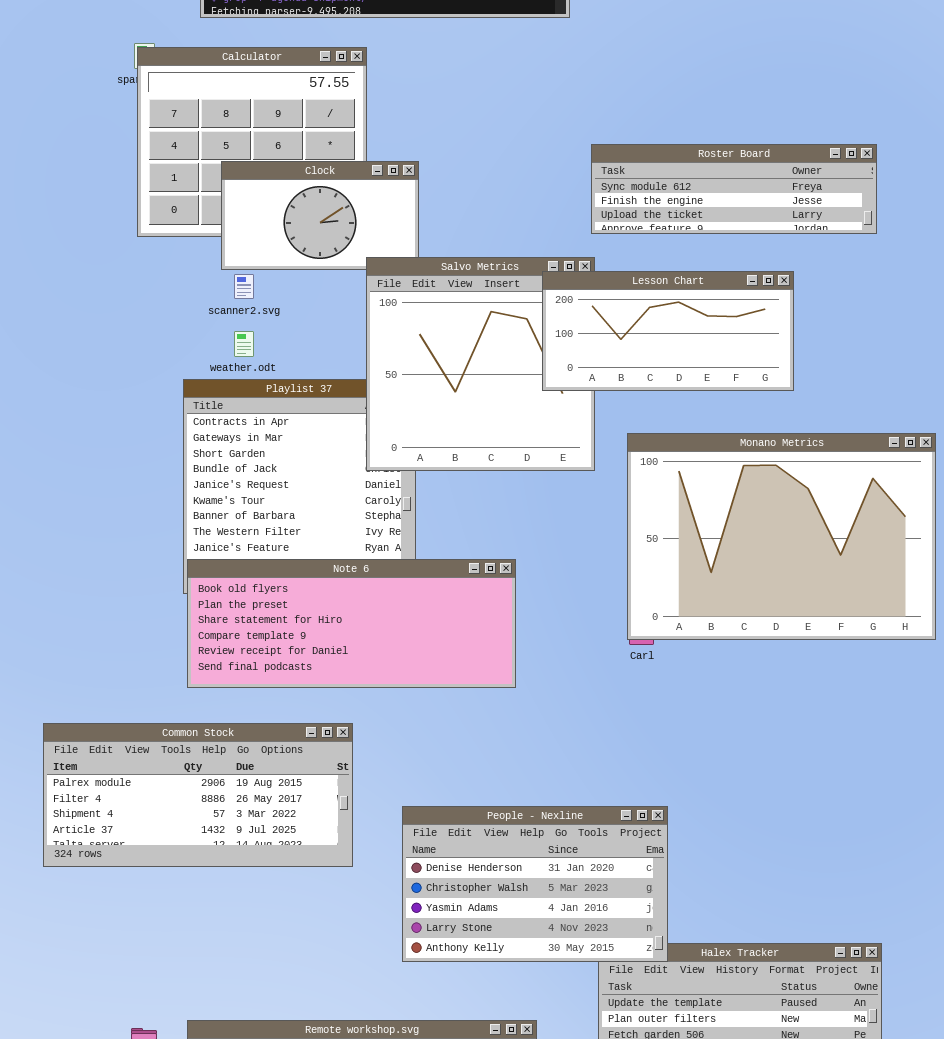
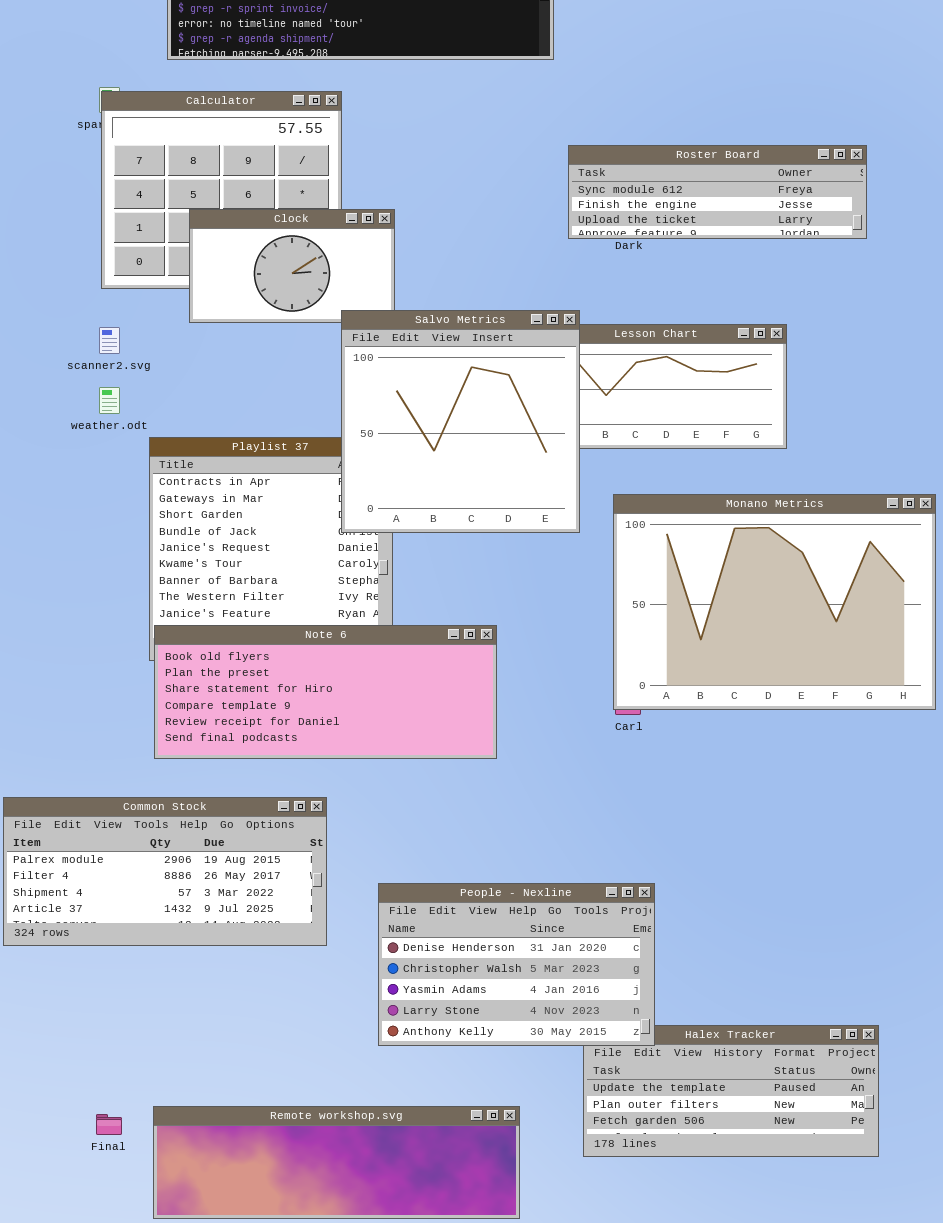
Roster Board: [591,144,877,234] -> [568,145,867,239], moved
Salvo Metrics: [366,257,595,471] -> [341,310,580,533], raised
scanner2.svg: [234,274,254,299] -> [99,327,120,354], moved
weather.odt: [234,331,254,357] -> [99,387,120,414], moved

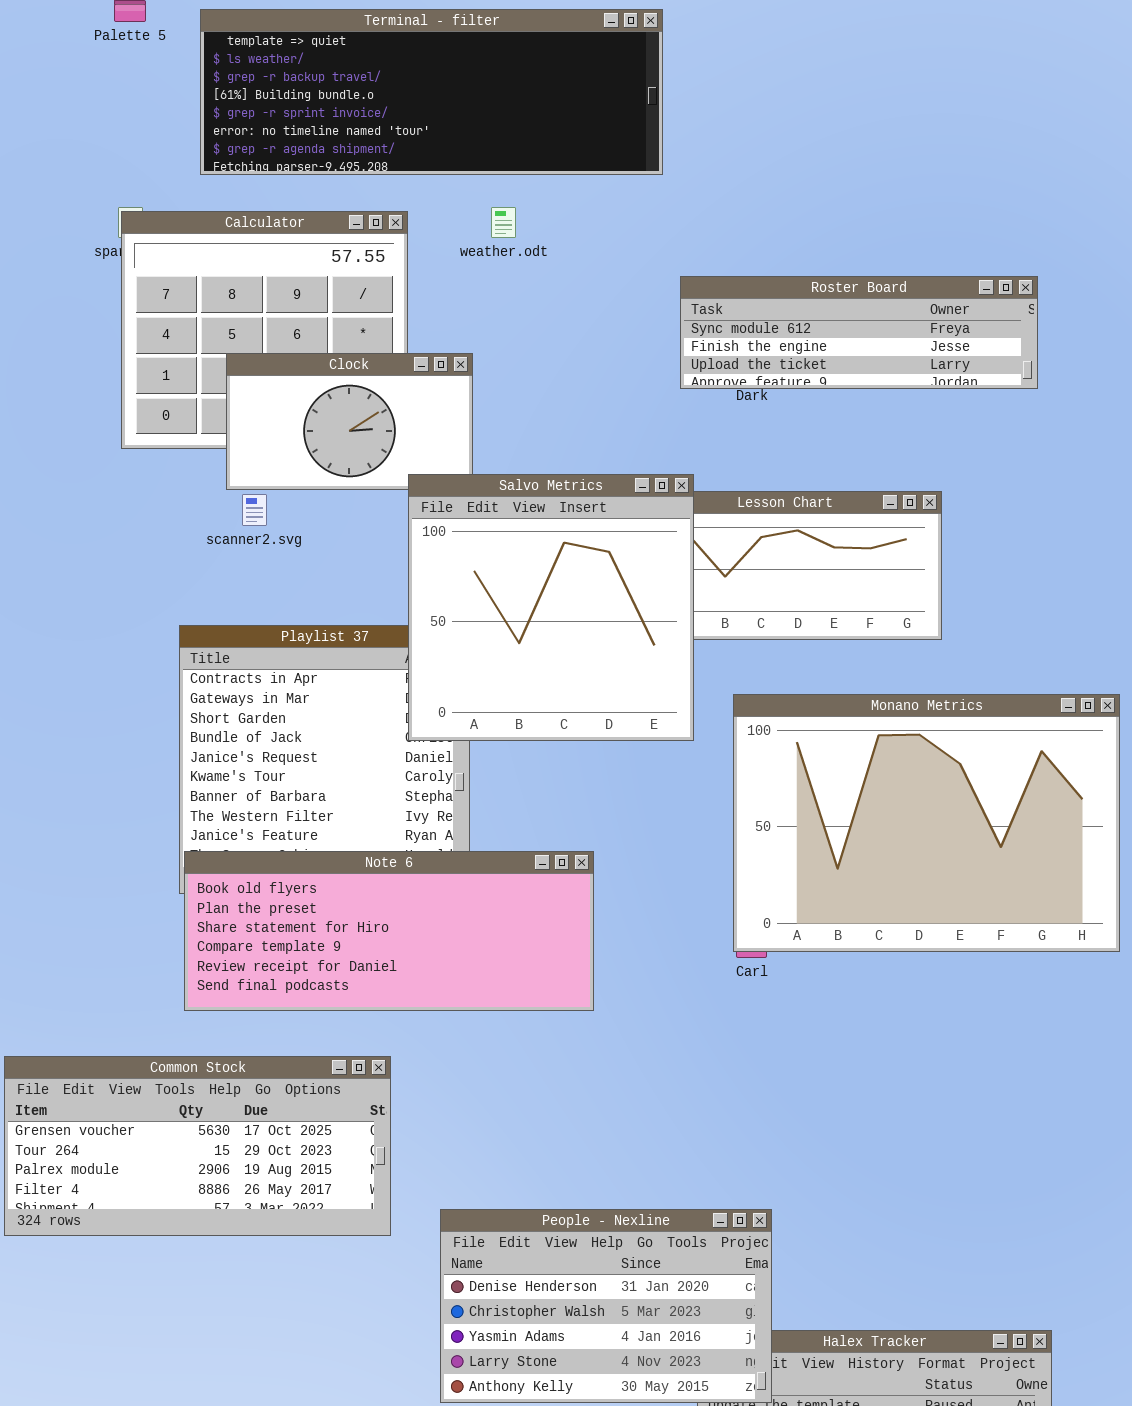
scanner2.svg: [99,327,120,354] -> [242,494,267,526], moved
weather.odt: [99,387,120,414] -> [491,207,516,238], moved
Common Stock: [3,797,327,946] -> [4,1056,391,1236], scrolled up 2 rows
People - Nexline: [378,883,655,1046] -> [440,1209,772,1403], moved

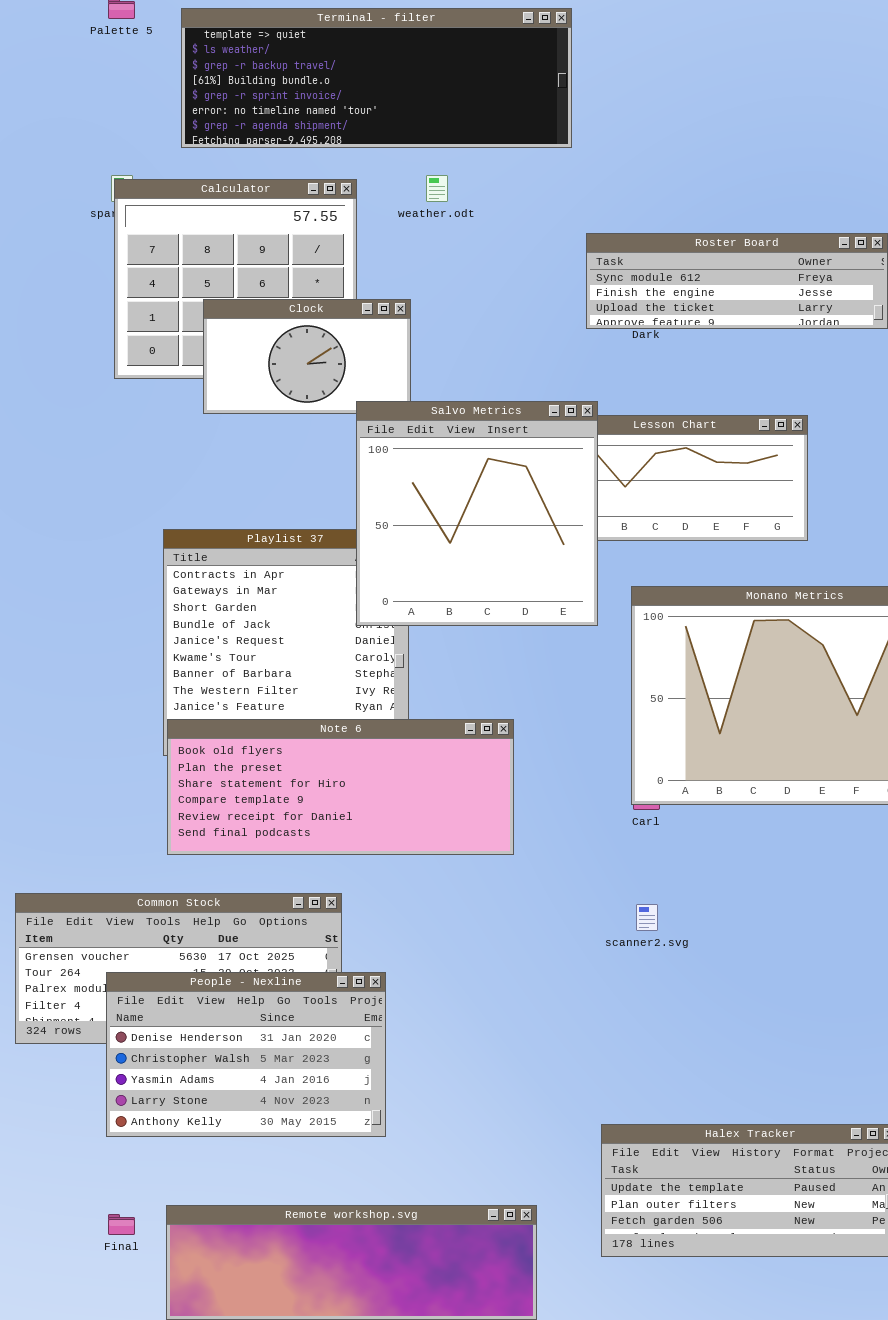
scanner2.svg: [242,494,267,526] -> [636,904,658,931], moved
People - Nexline: [440,1209,772,1403] -> [106,972,386,1137], moved

